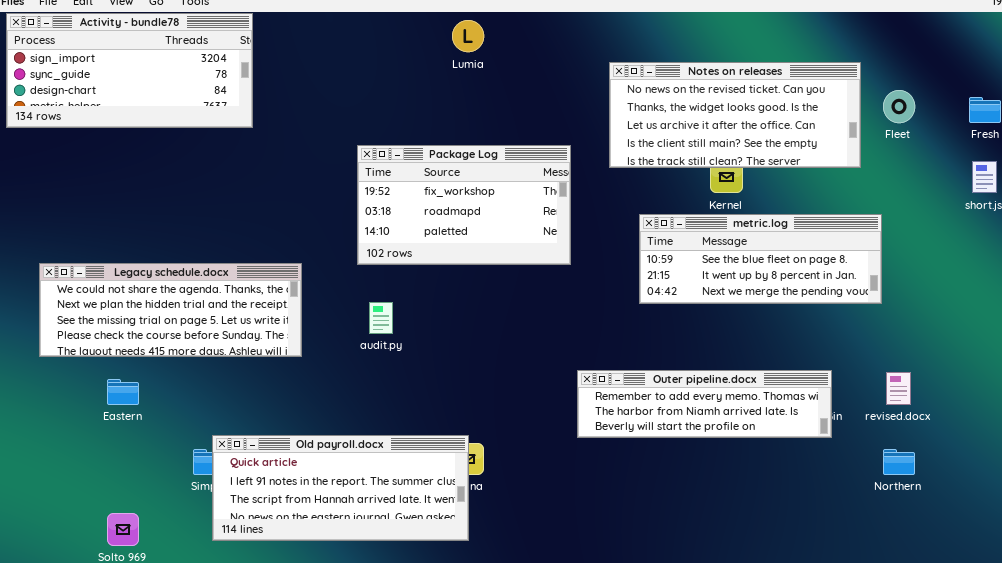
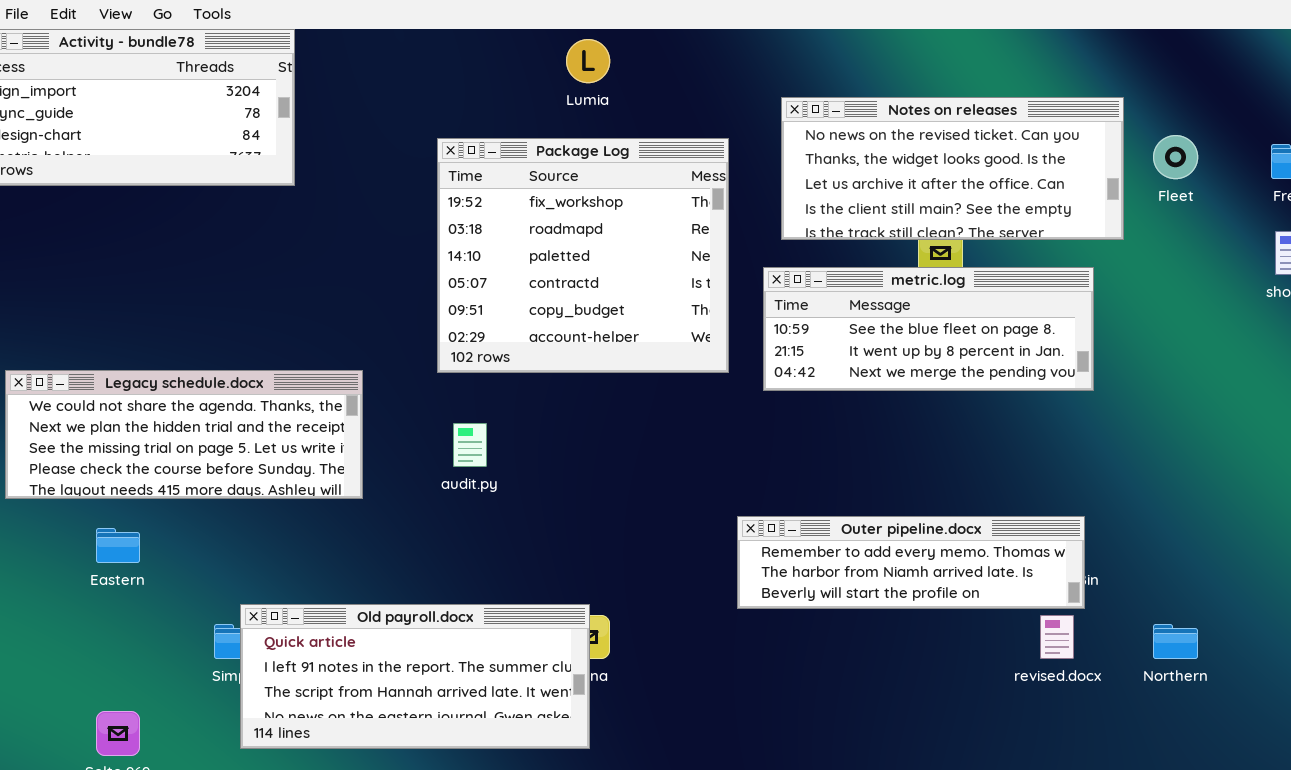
Package Log: [357,145,571,265] -> [437,138,729,373], resized
metric.log: [639,214,882,304] -> [763,267,1094,391], moved
revised.docx: [886,372,911,405] -> [1040,615,1074,659], moved

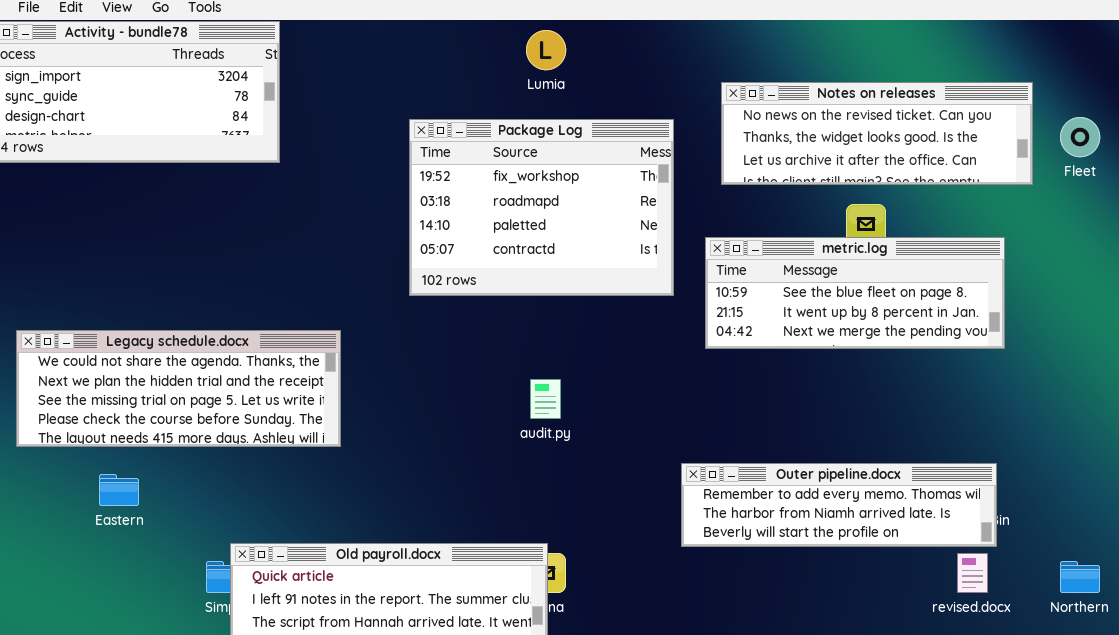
Notes on releases: [781,97,1124,240] -> [721,82,1033,185], resized
Package Log: [437,138,729,373] -> [409,119,674,296], resized
audit.py: [453,423,487,467] -> [530,379,561,419], moved

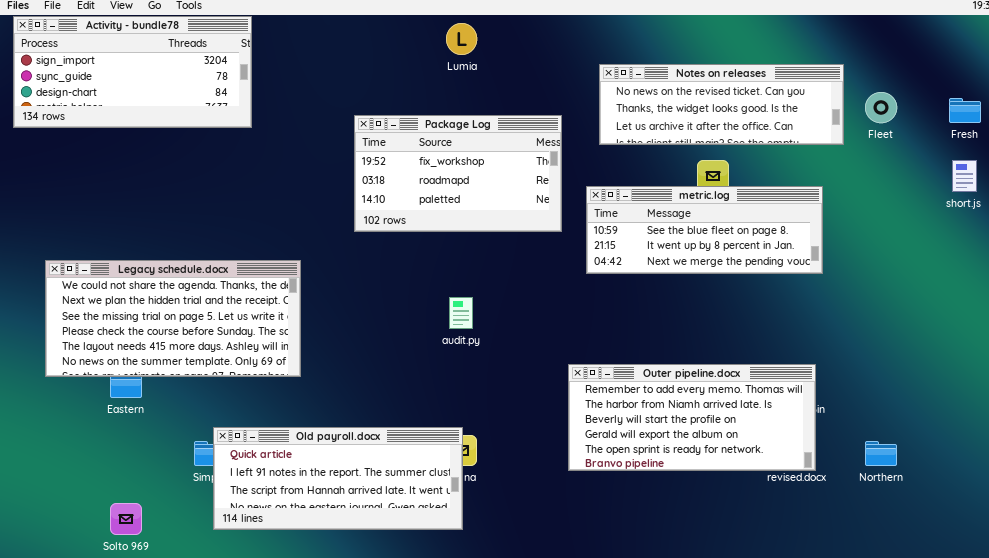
Package Log: [409,119,674,296] -> [354,115,562,232], resized
Legacy schedule.docx: [16,330,341,447] -> [45,260,301,377], resized
Outer pipeline.docx: [681,463,997,547] -> [568,364,816,471], resized

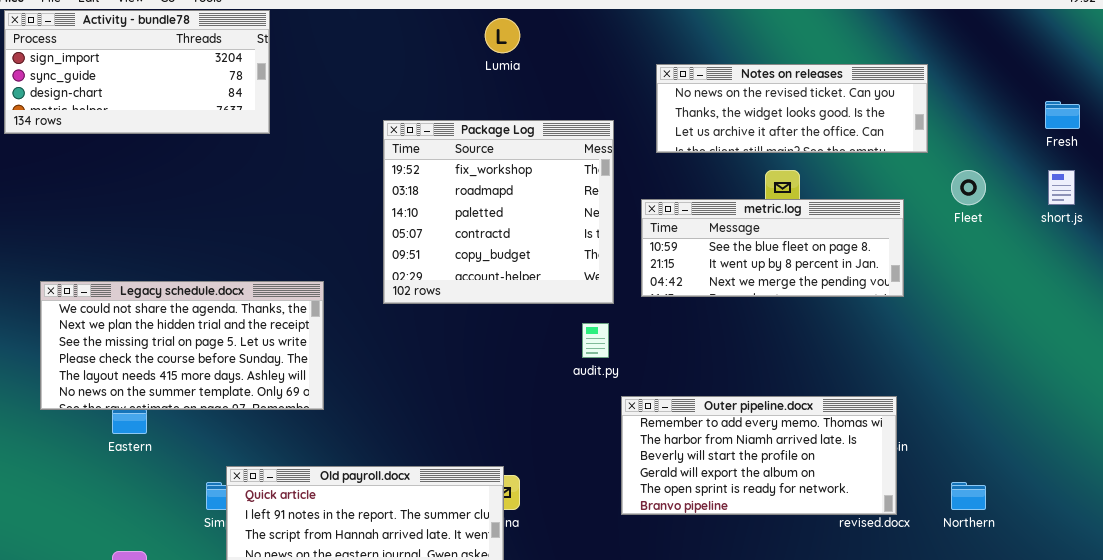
Fleet: [865,92,897,123] -> [951,170,986,205], moved
Package Log: [354,115,562,232] -> [383,120,614,304], resized
audit.py: [449,297,473,329] -> [582,323,609,358], moved

